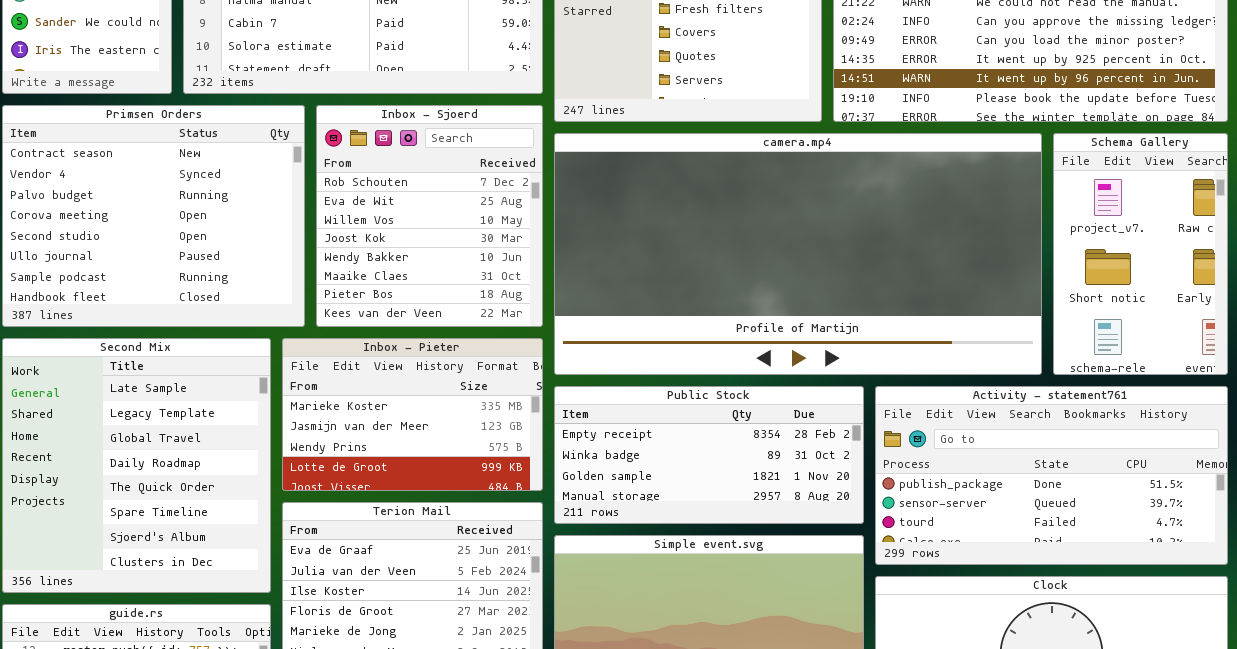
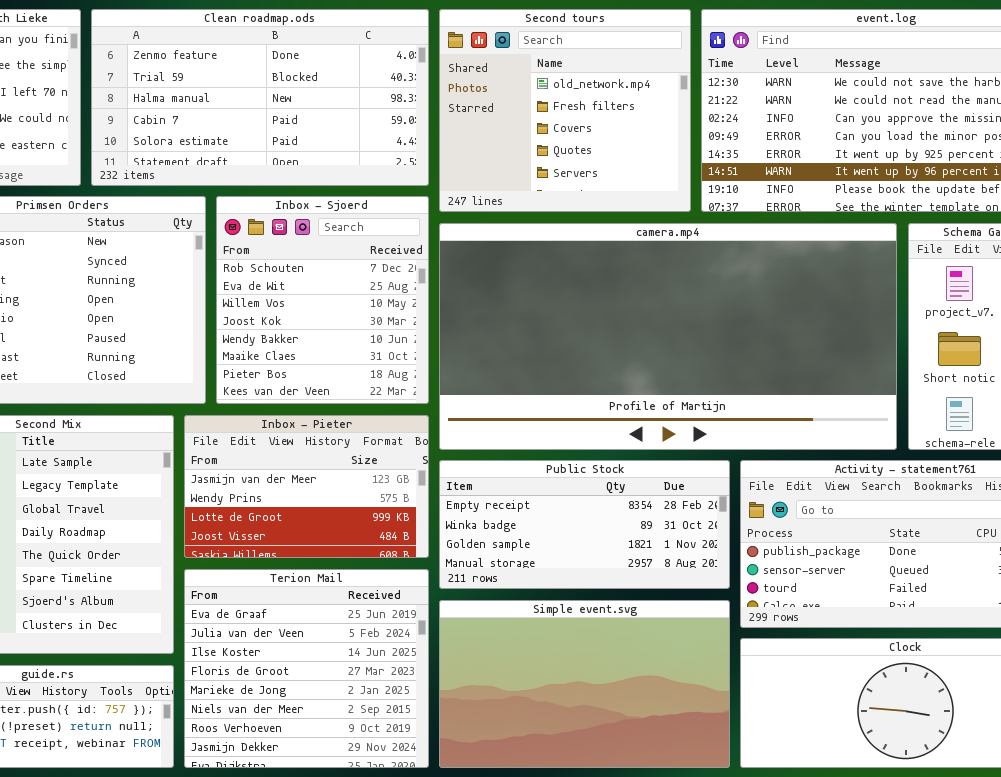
Inbox - Pieter: [282,338,543,491] -> [184,415,429,558], scrolled down 1 row

